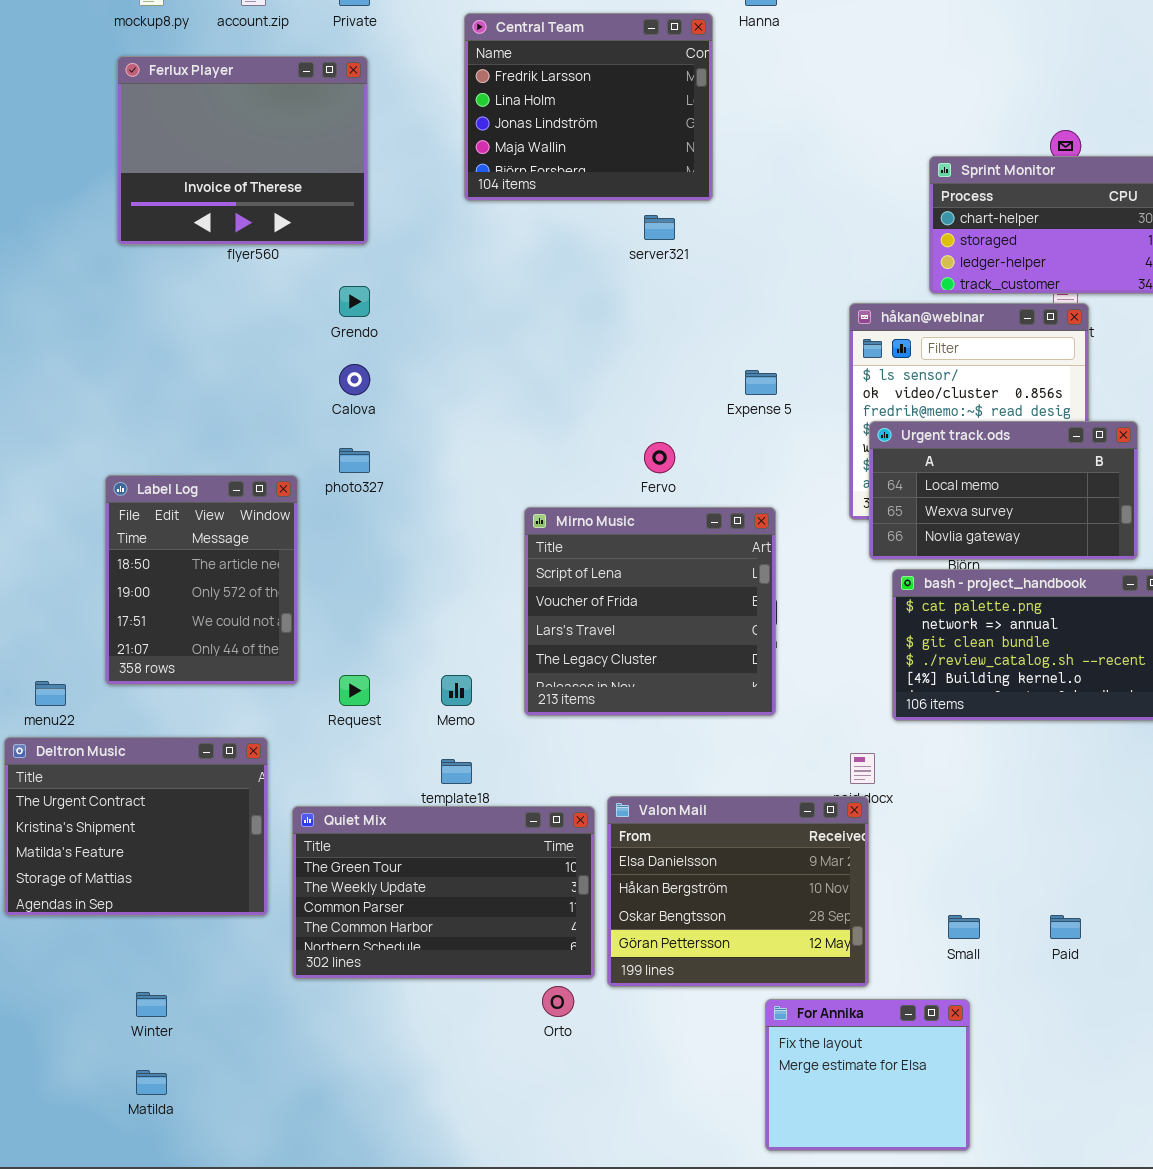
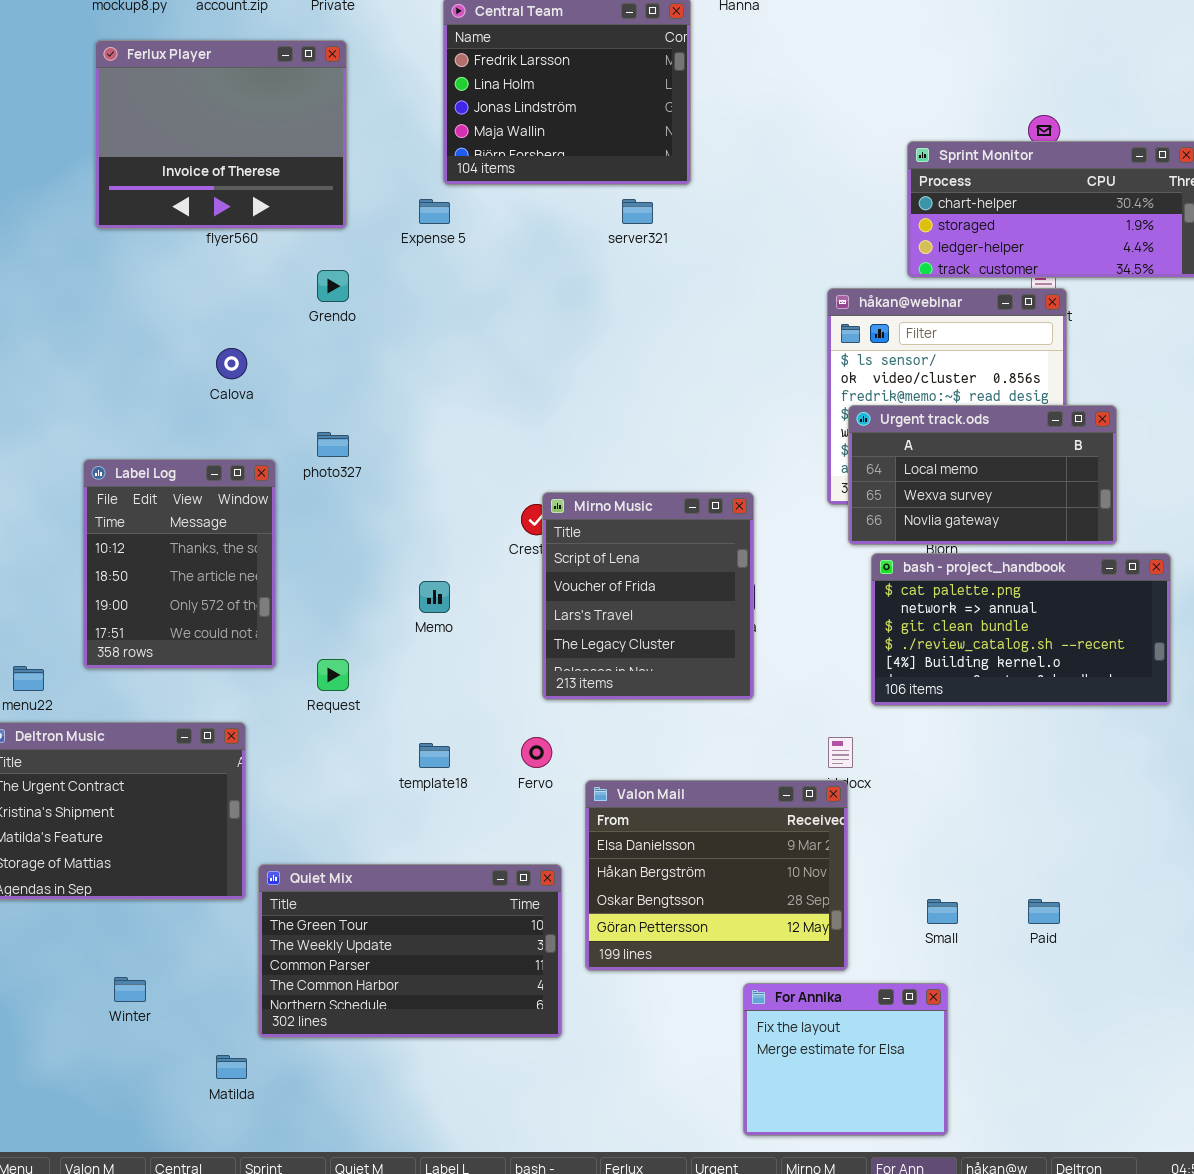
Calova: [339,364,370,395] -> [216,348,247,379], moved
Expense 5: [745,370,777,395] -> [419,199,450,224], moved
Fervo: [644,442,675,473] -> [521,737,552,768], moved
Label Log: [105,475,298,685] -> [83,459,276,669], scrolled up 1 row
Mirno Music: [524,507,776,716] -> [542,492,754,700], resized
Memo: [441,675,472,706] -> [419,581,450,613], moved
Quiet Mix: [292,806,595,979] -> [258,864,562,1038], moved
Matilda: [136,1070,167,1095] -> [216,1055,247,1079], moved

